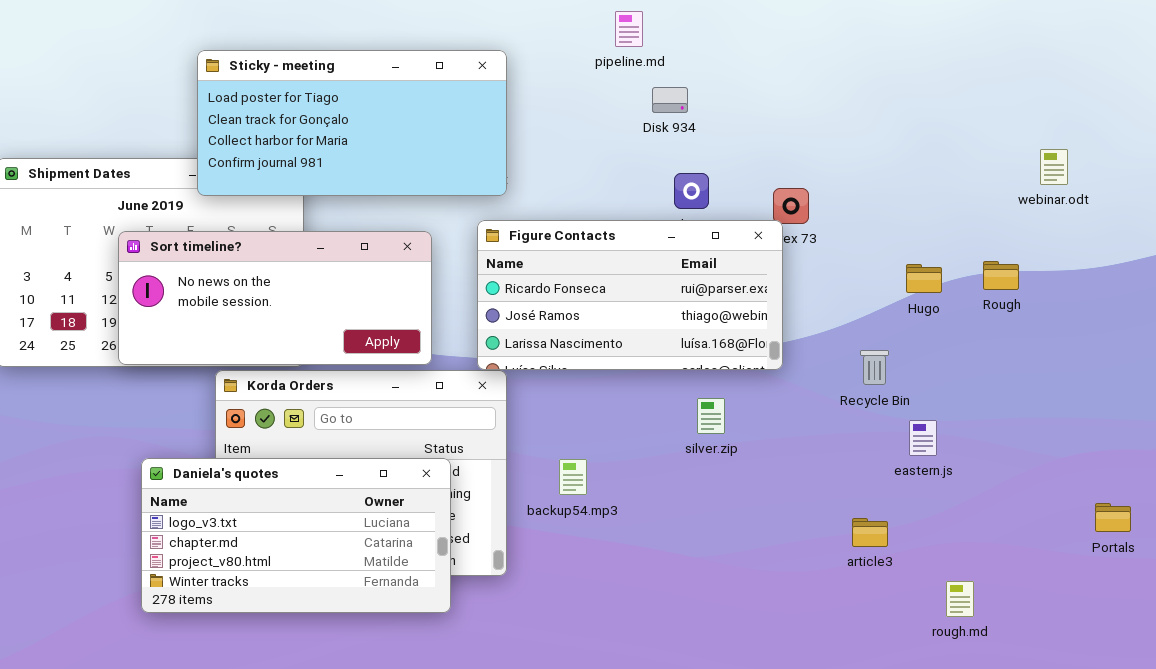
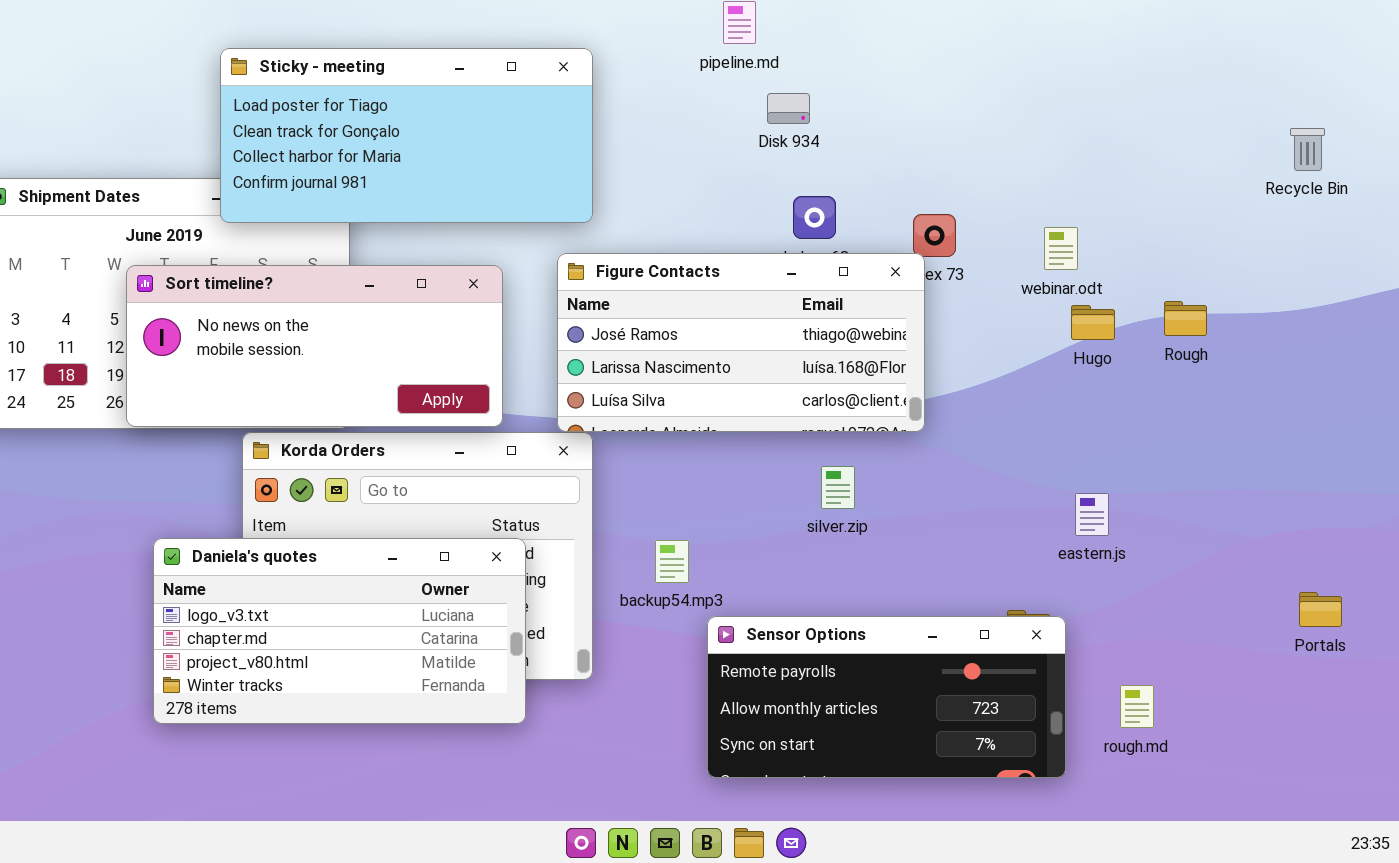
webinar.odt: [1040,149,1068,185] -> [1044,227,1078,270], moved
Figure Contacts: [477,220,783,370] -> [557,253,925,432], scrolled down 1 row
Recycle Bin: [860,350,889,385] -> [1290,128,1325,171], moved
Sensor Options: none -> [707,616,1066,778], opened

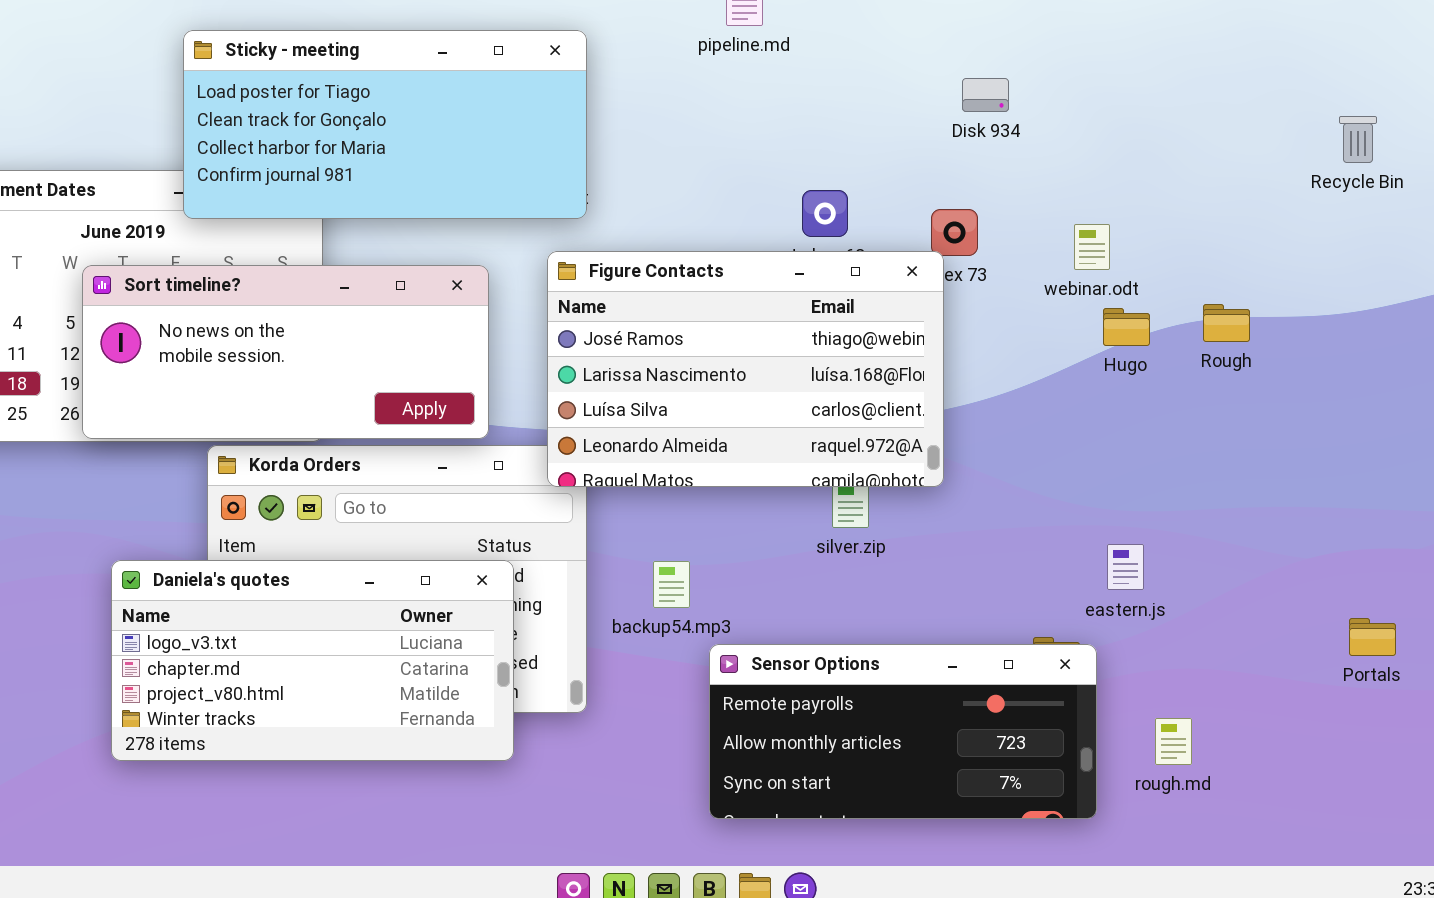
Disk 934: [767,93,810,124] -> [962,78,1009,112], moved
Figure Contacts: [557,253,925,432] -> [547,251,944,487], resized
eastern.js: [1075,493,1109,536] -> [1107,544,1144,590], moved

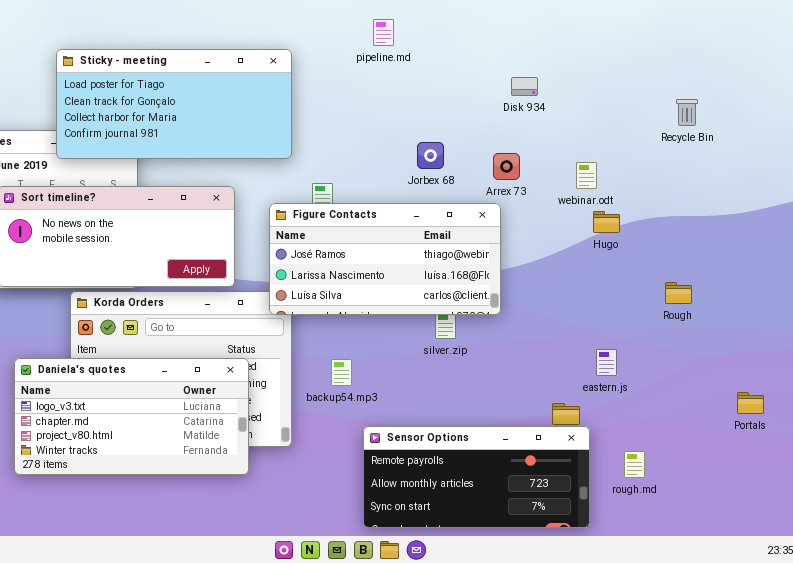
Recycle Bin: [1339,116,1377,163] -> [676,99,698,126], moved
Figure Contacts: [547,251,944,487] -> [269,203,501,315], resized
Rough: [1203,304,1250,342] -> [665,282,692,304], moved
Sensor Options: [709,644,1097,819] -> [363,426,590,528], moved

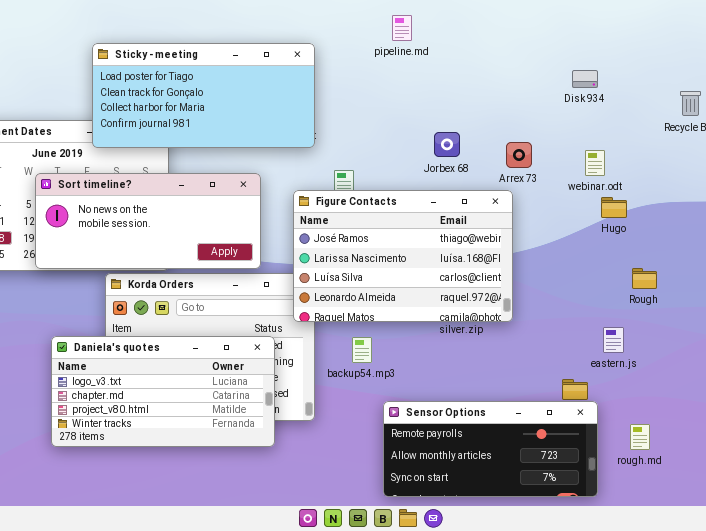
Disk 934: [511,77,538,96] -> [572,70,598,88], moved
Figure Contacts: [269,203,501,315] -> [293,190,513,322], resized
Rough: [665,282,692,304] -> [632,268,657,289], moved

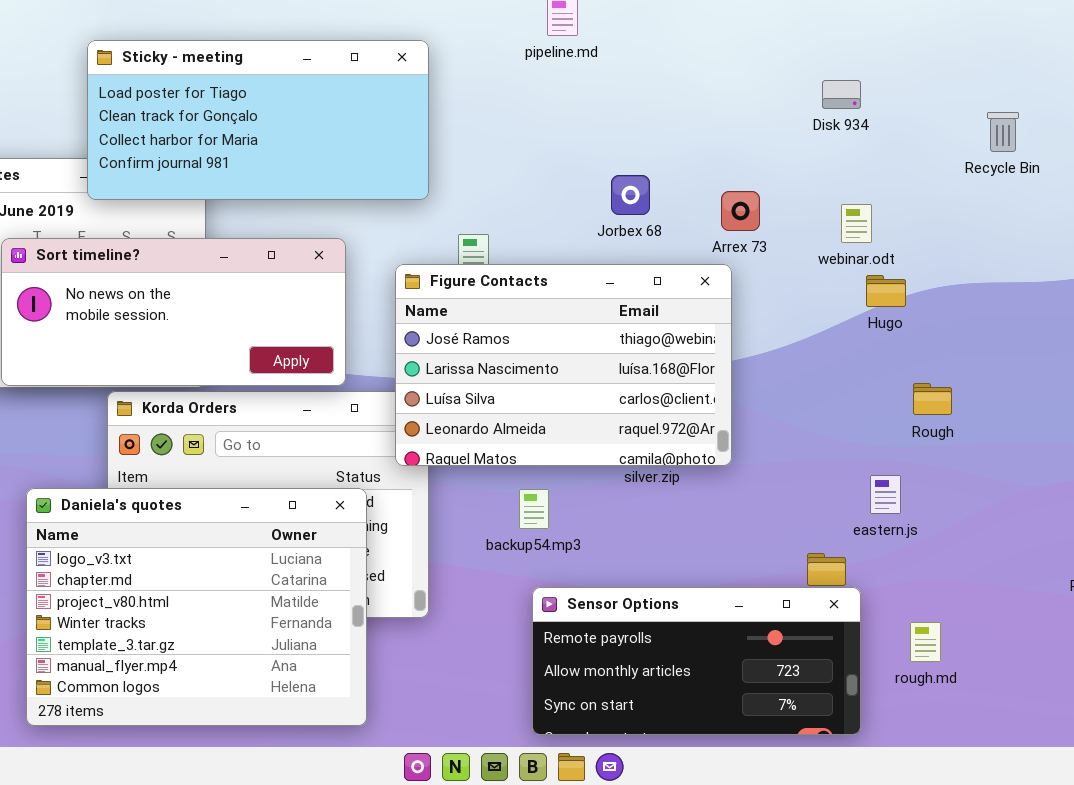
Daniela's quotes: [51,336,275,447] -> [26,488,367,726], resized
backup54.mp3: [352,337,372,363] -> [519,489,549,529], moved

